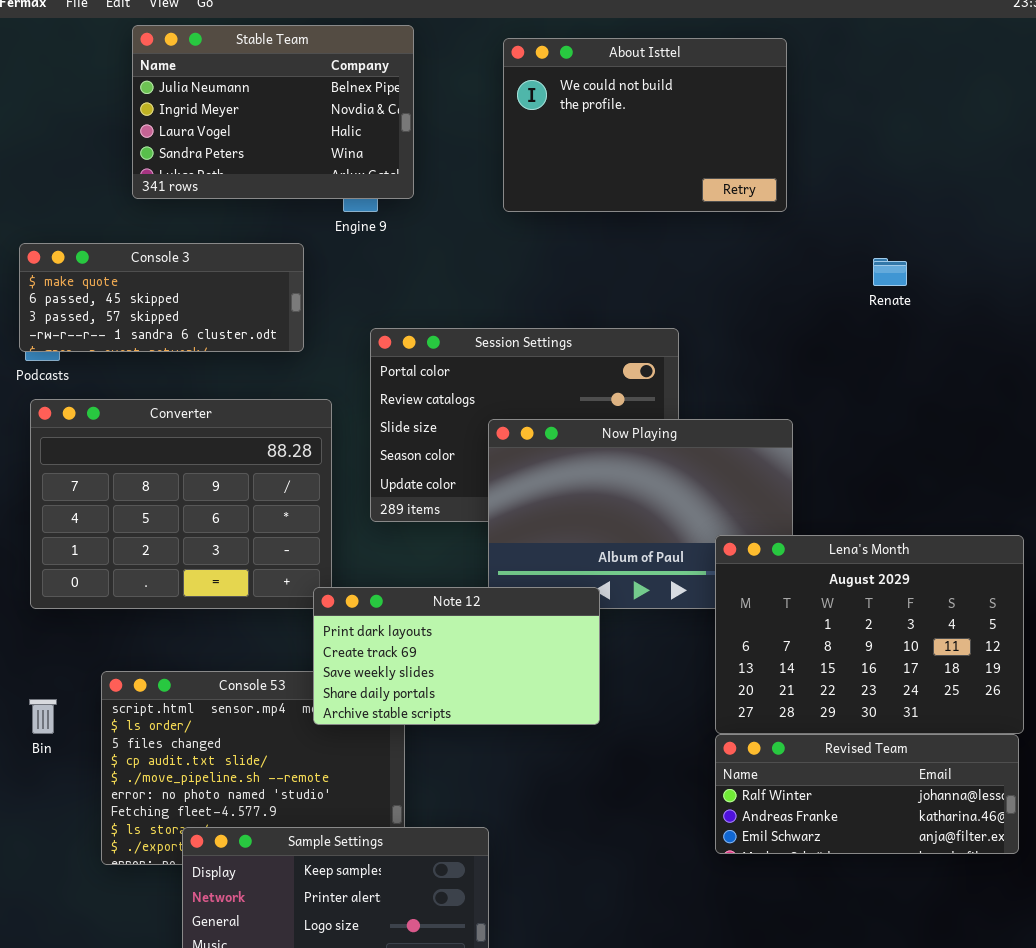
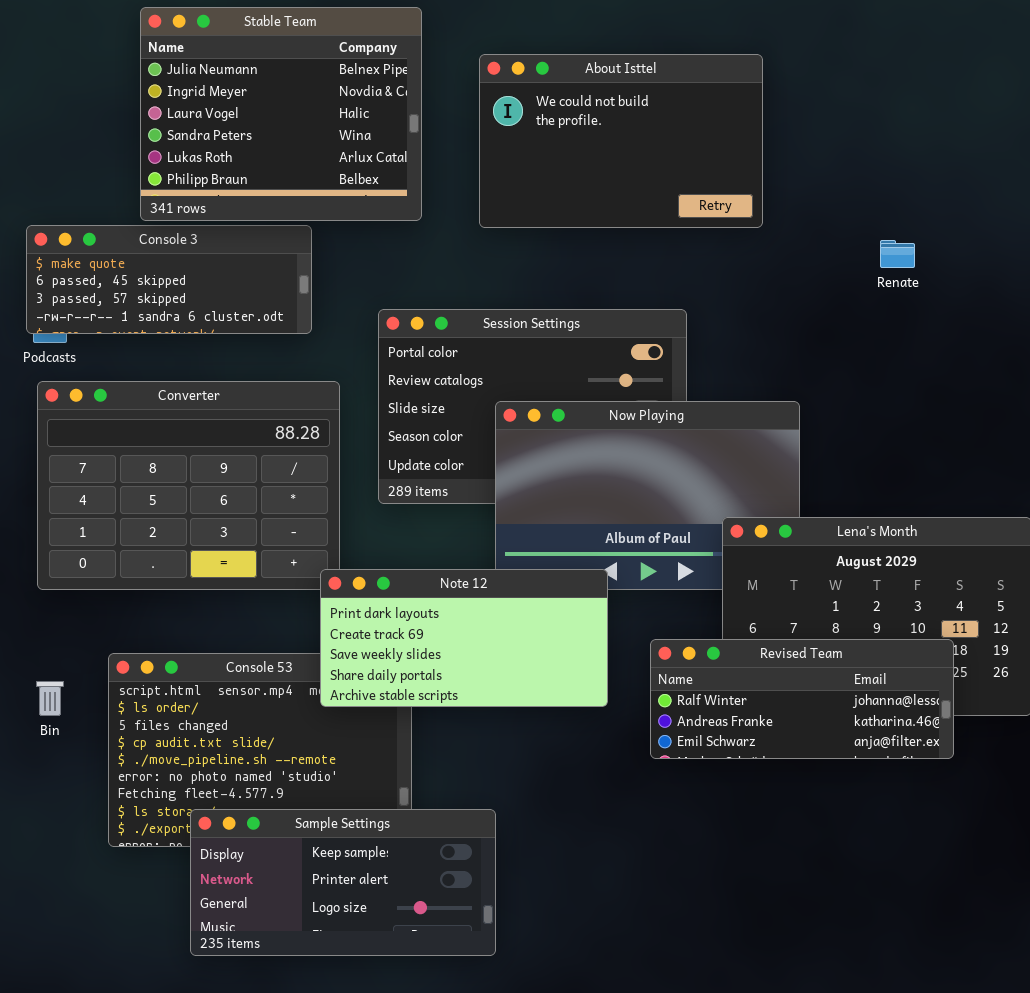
Stable Team: [132,25,414,199] -> [140,7,422,221], resized
About Isttel: [503,38,787,212] -> [479,54,763,228], moved
Revised Team: [715,734,1019,854] -> [650,639,954,759], moved

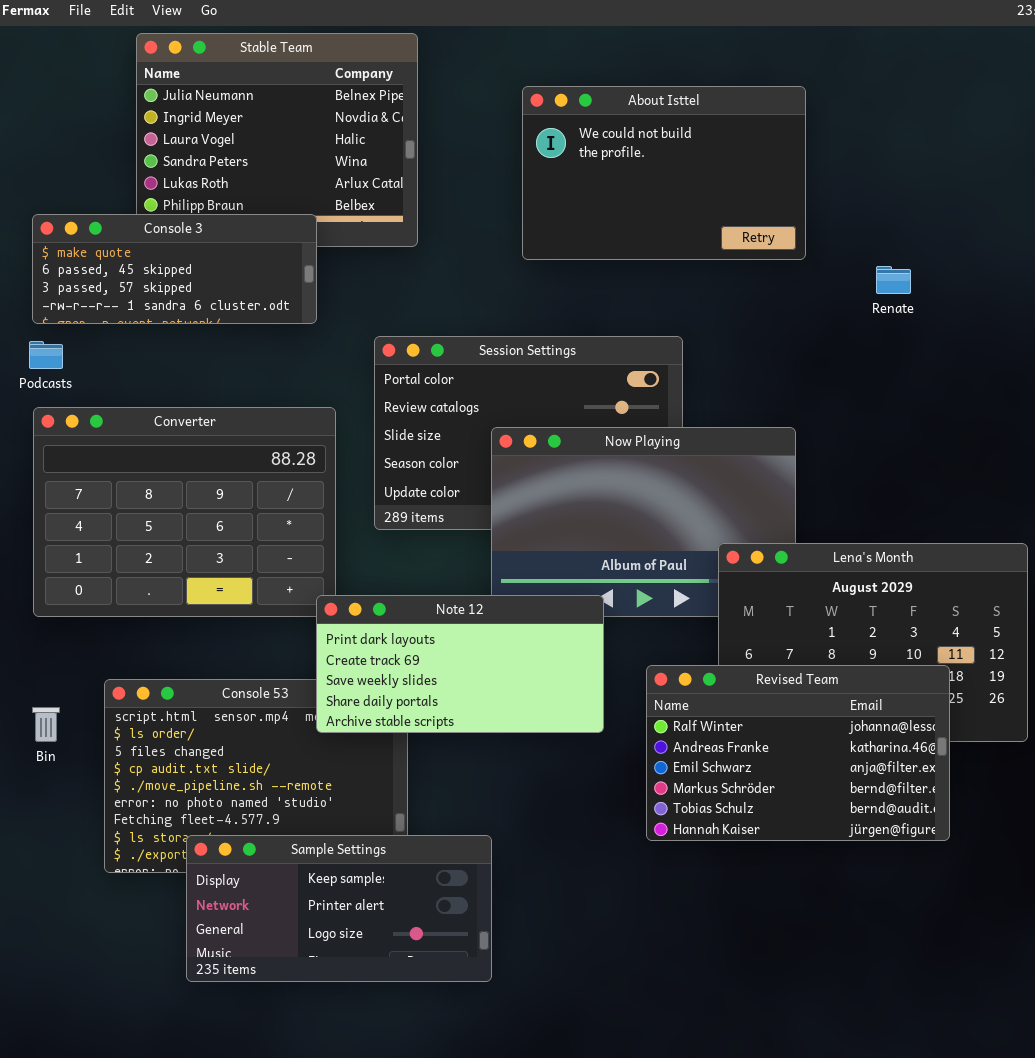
About Isttel: [479,54,763,228] -> [522,86,806,260], moved
Console 3: [26,225,312,334] -> [32,214,317,324], moved
Revised Team: [650,639,954,759] -> [646,665,950,841], resized

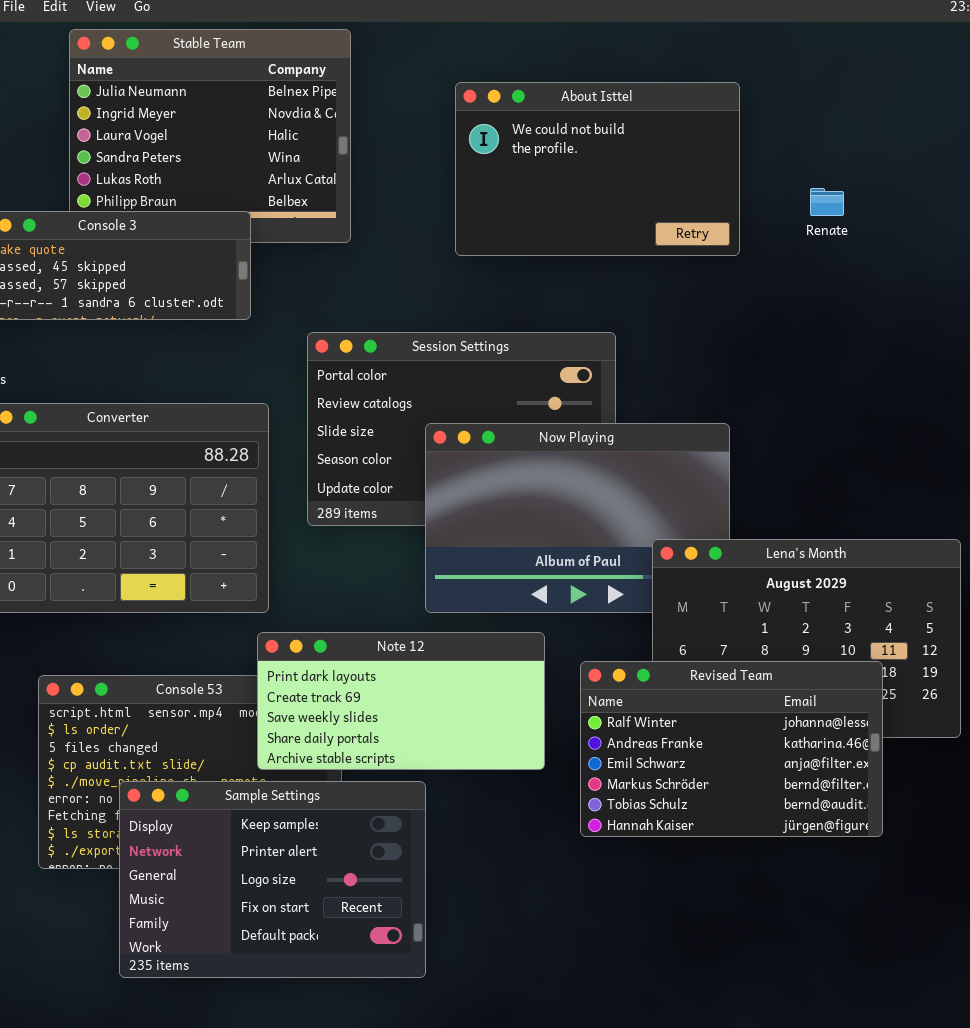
Renate: [876,266,911,294] -> [810,188,844,216], moved
Note 12: [316,595,604,733] -> [257,632,545,770], moved
Sample Settings: [186,835,492,982] -> [119,781,426,978], resized

